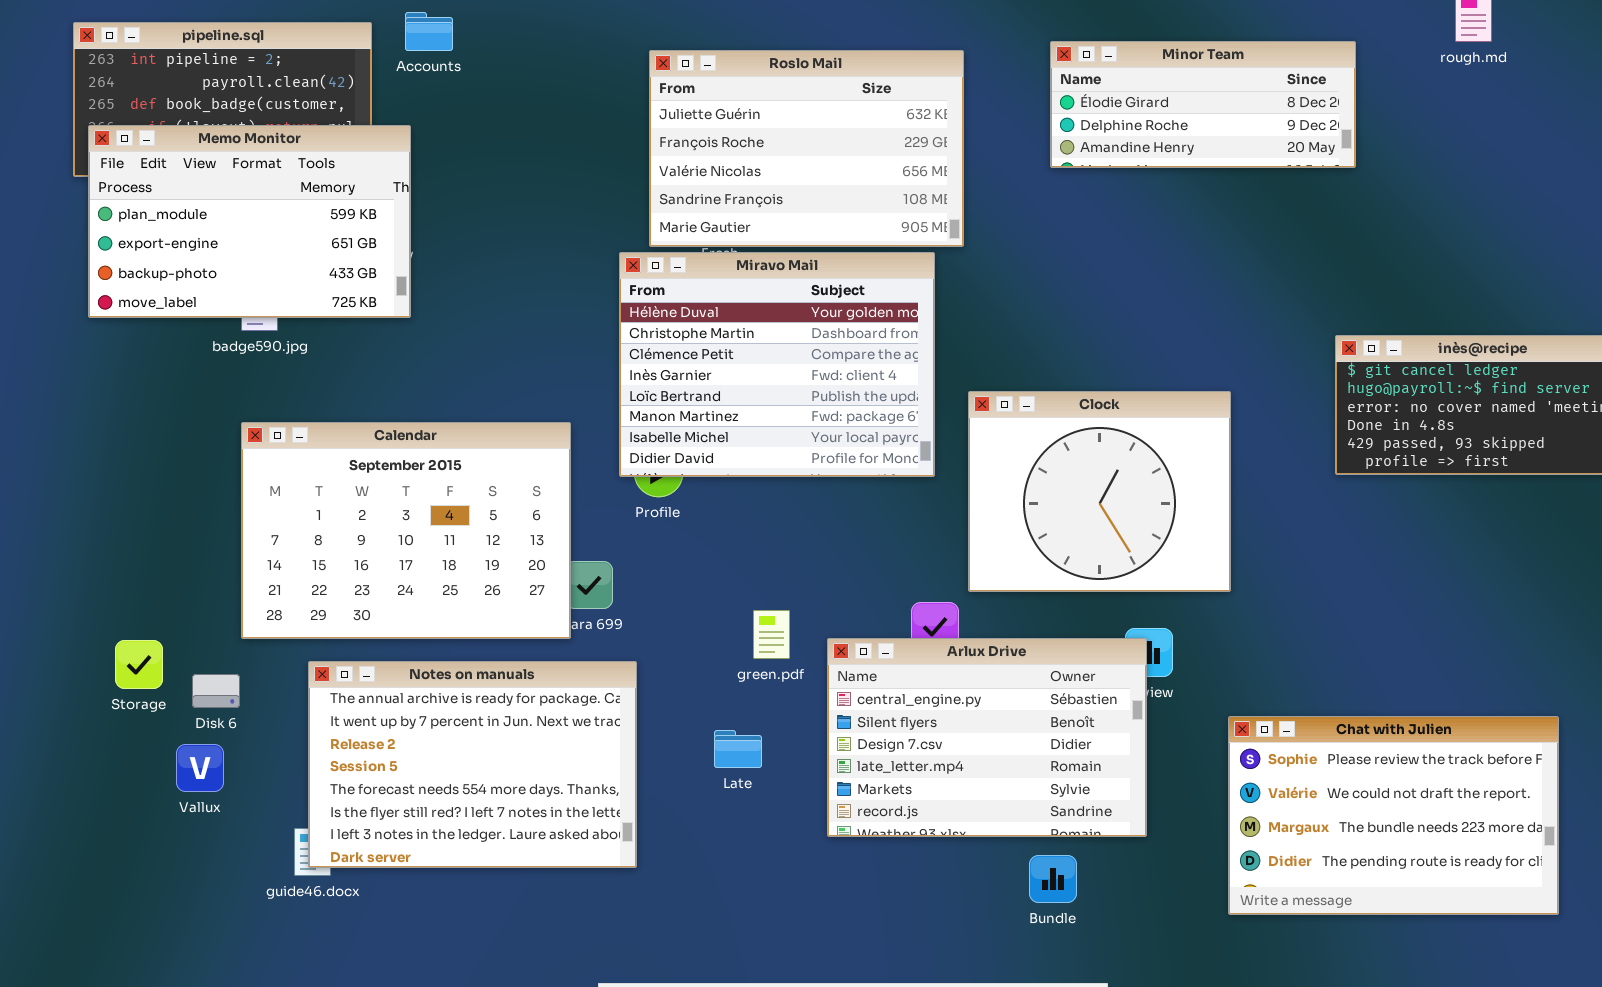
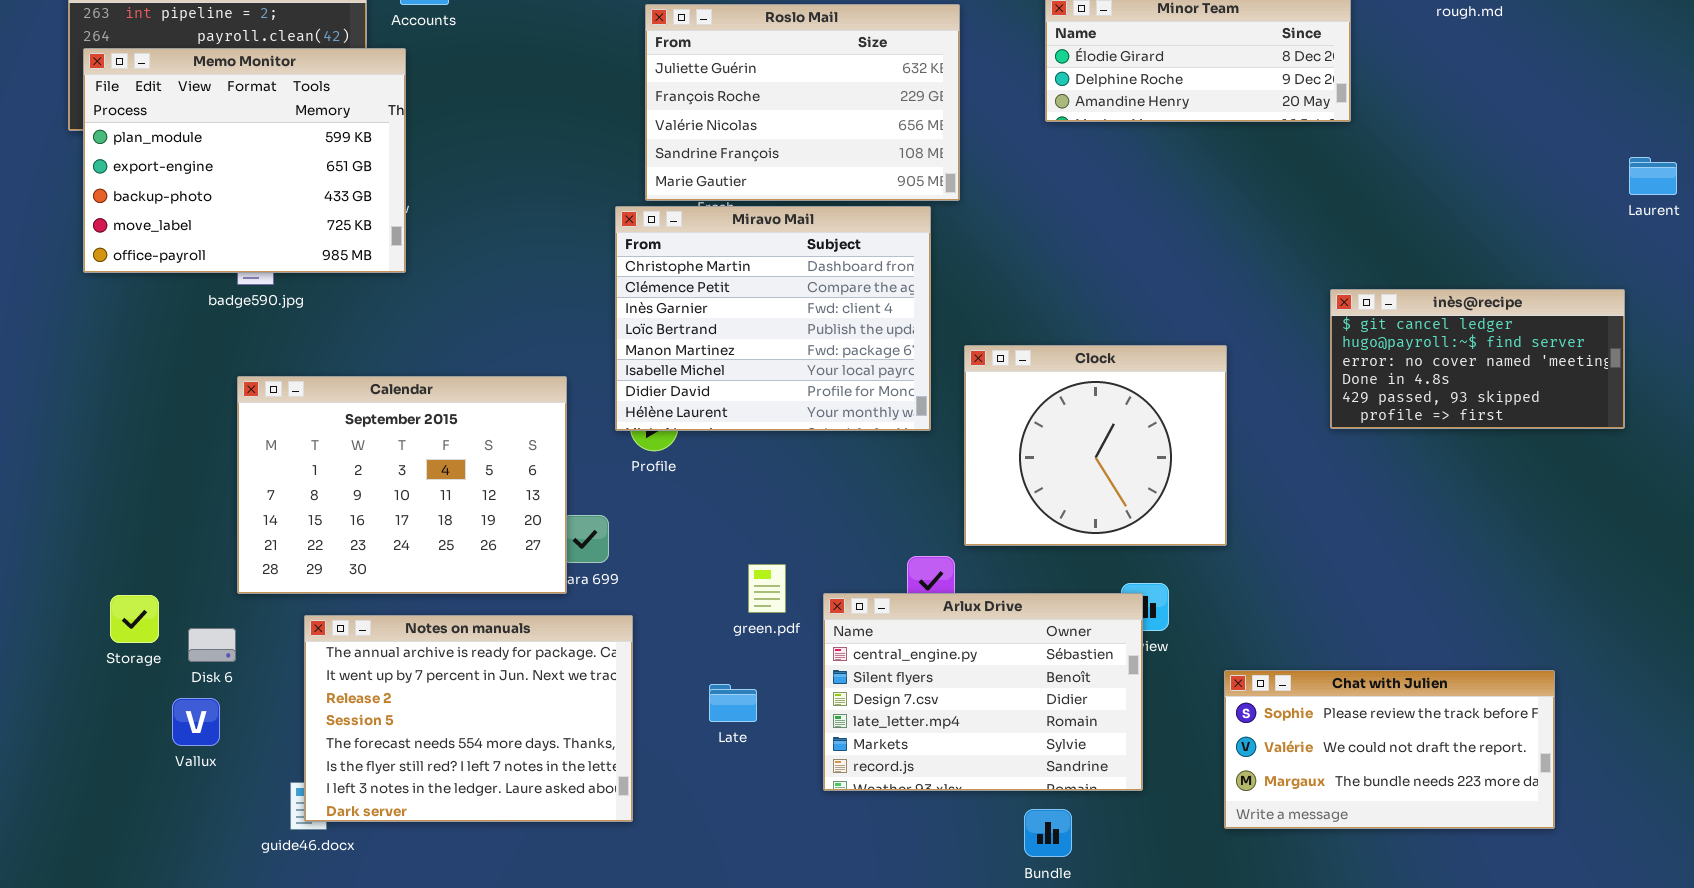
Memo Monitor: [88,125,411,318] -> [83,48,406,273], resized
Miravo Mail: [619,252,935,477] -> [615,206,931,431], scrolled down 1 row
Chat with Julien: [1228,716,1559,915] -> [1224,670,1555,829], resized

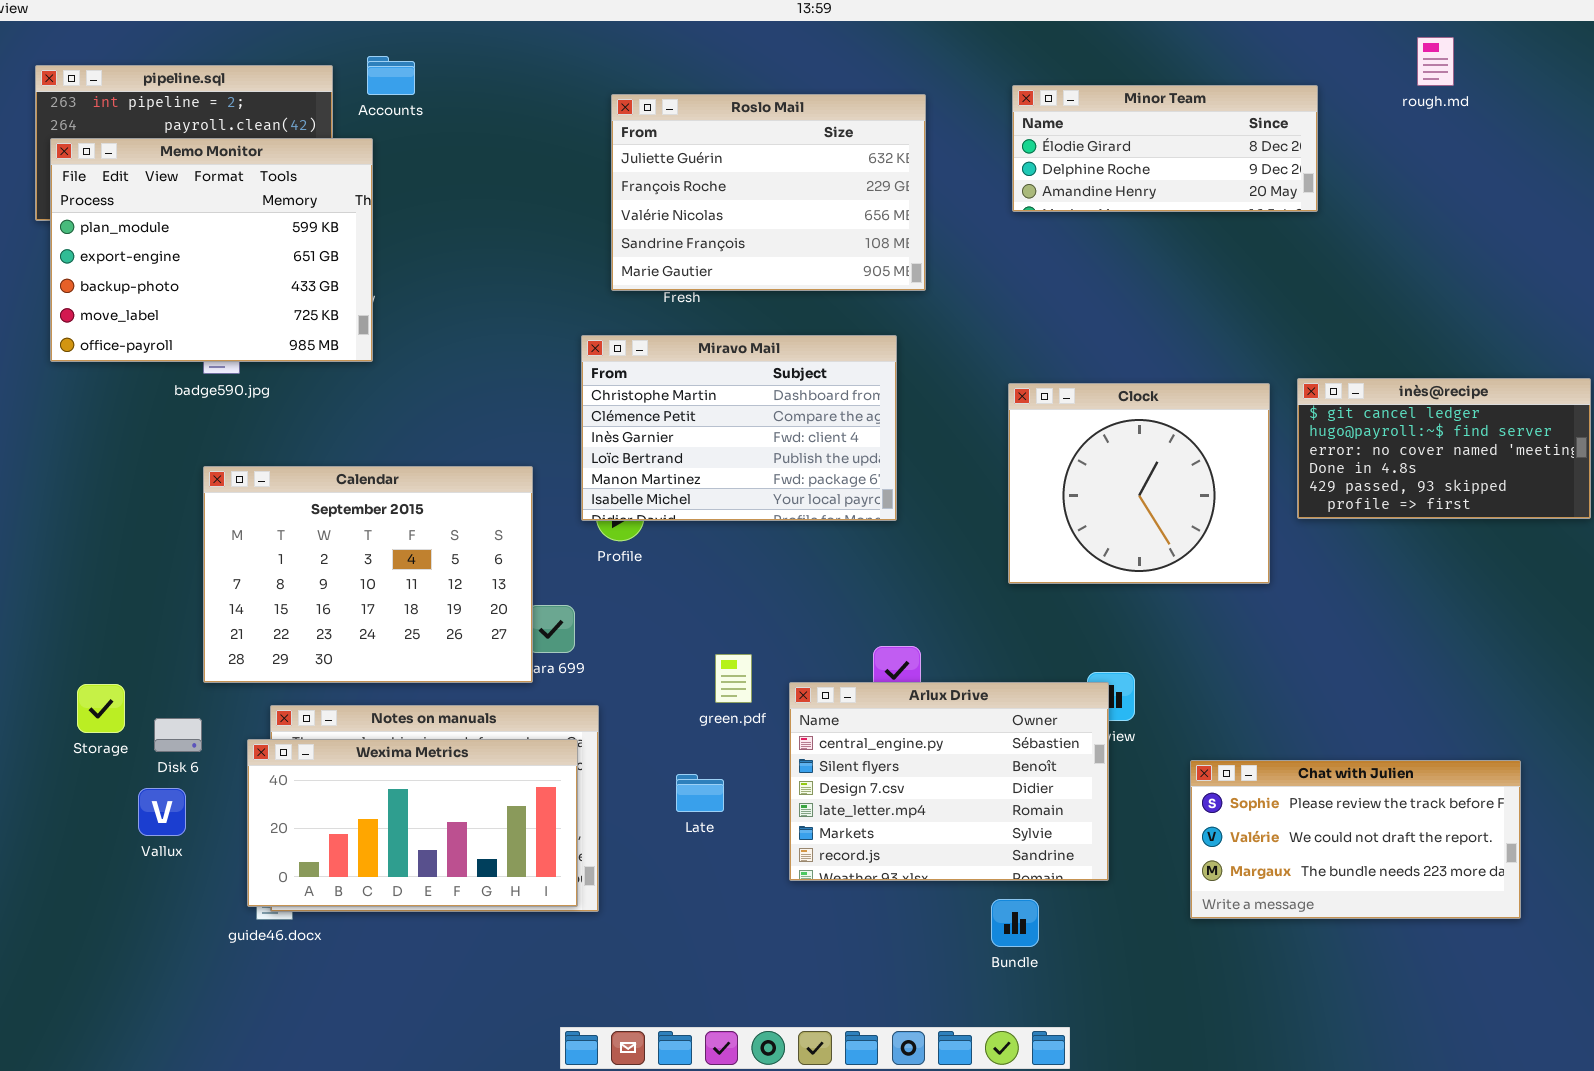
Miravo Mail: [615,206,931,431] -> [581,335,897,521], resized
Clock: [964,345,1227,546] -> [1008,383,1270,584], moved
Wexima Metrics: none -> [247,739,578,907], opened

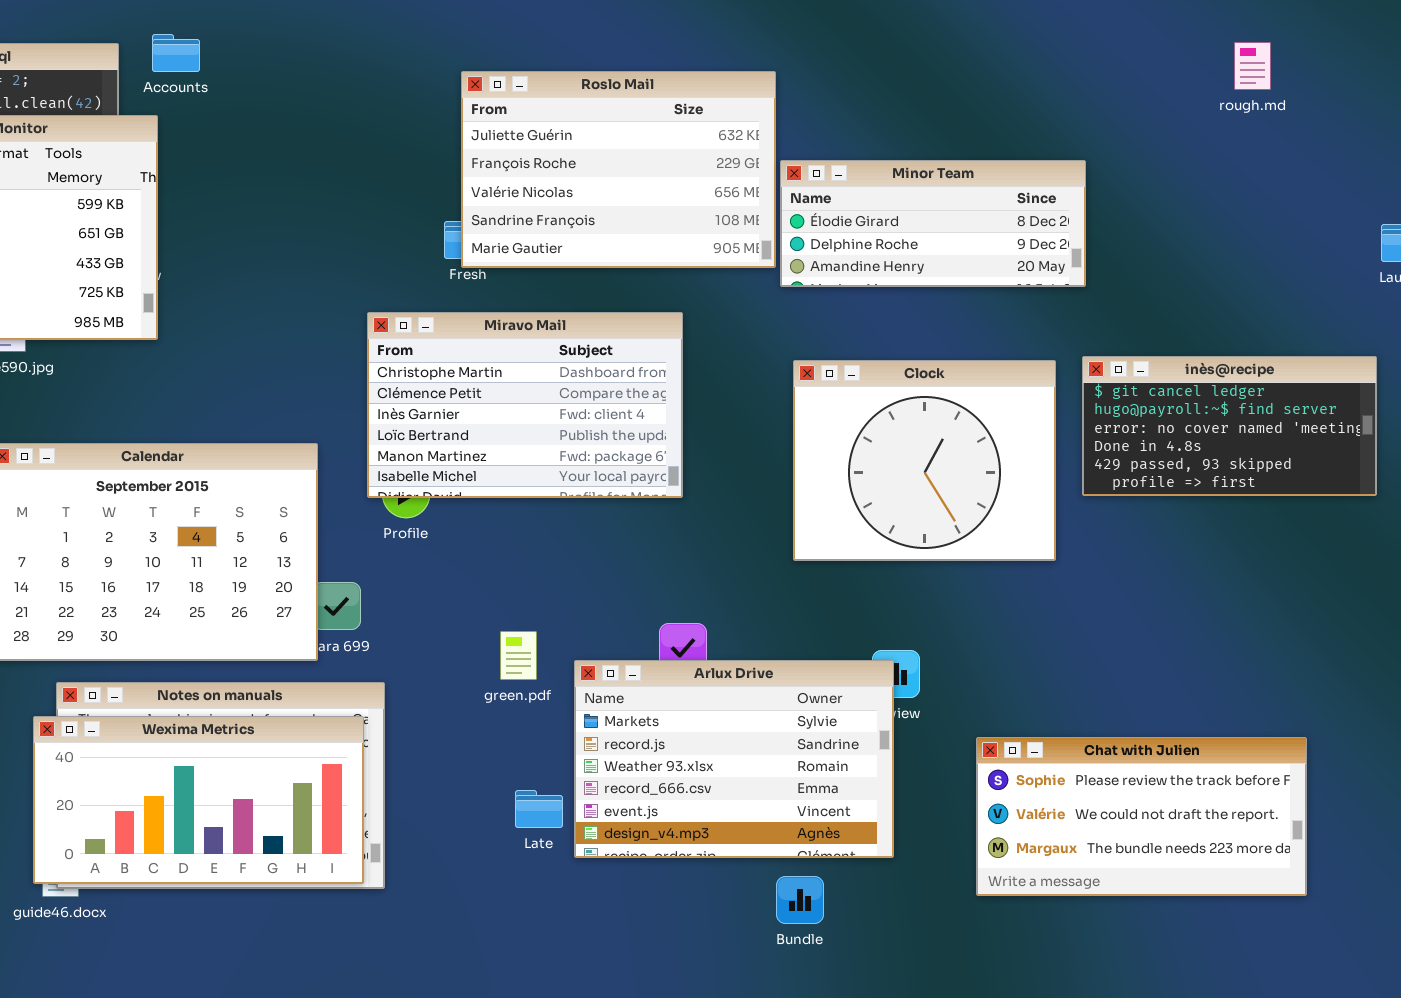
rough.md: [1417,37,1454,86] -> [1234,42,1271,90], moved
Minor Team: [1012,85,1318,212] -> [780,160,1086,287], moved
Roslo Mail: [611,94,926,291] -> [461,71,776,268], moved
Arlux Drive: [789,682,1109,881] -> [574,660,894,858], scrolled down 4 rows
Late: [676,774,724,812] -> [515,790,563,828], moved

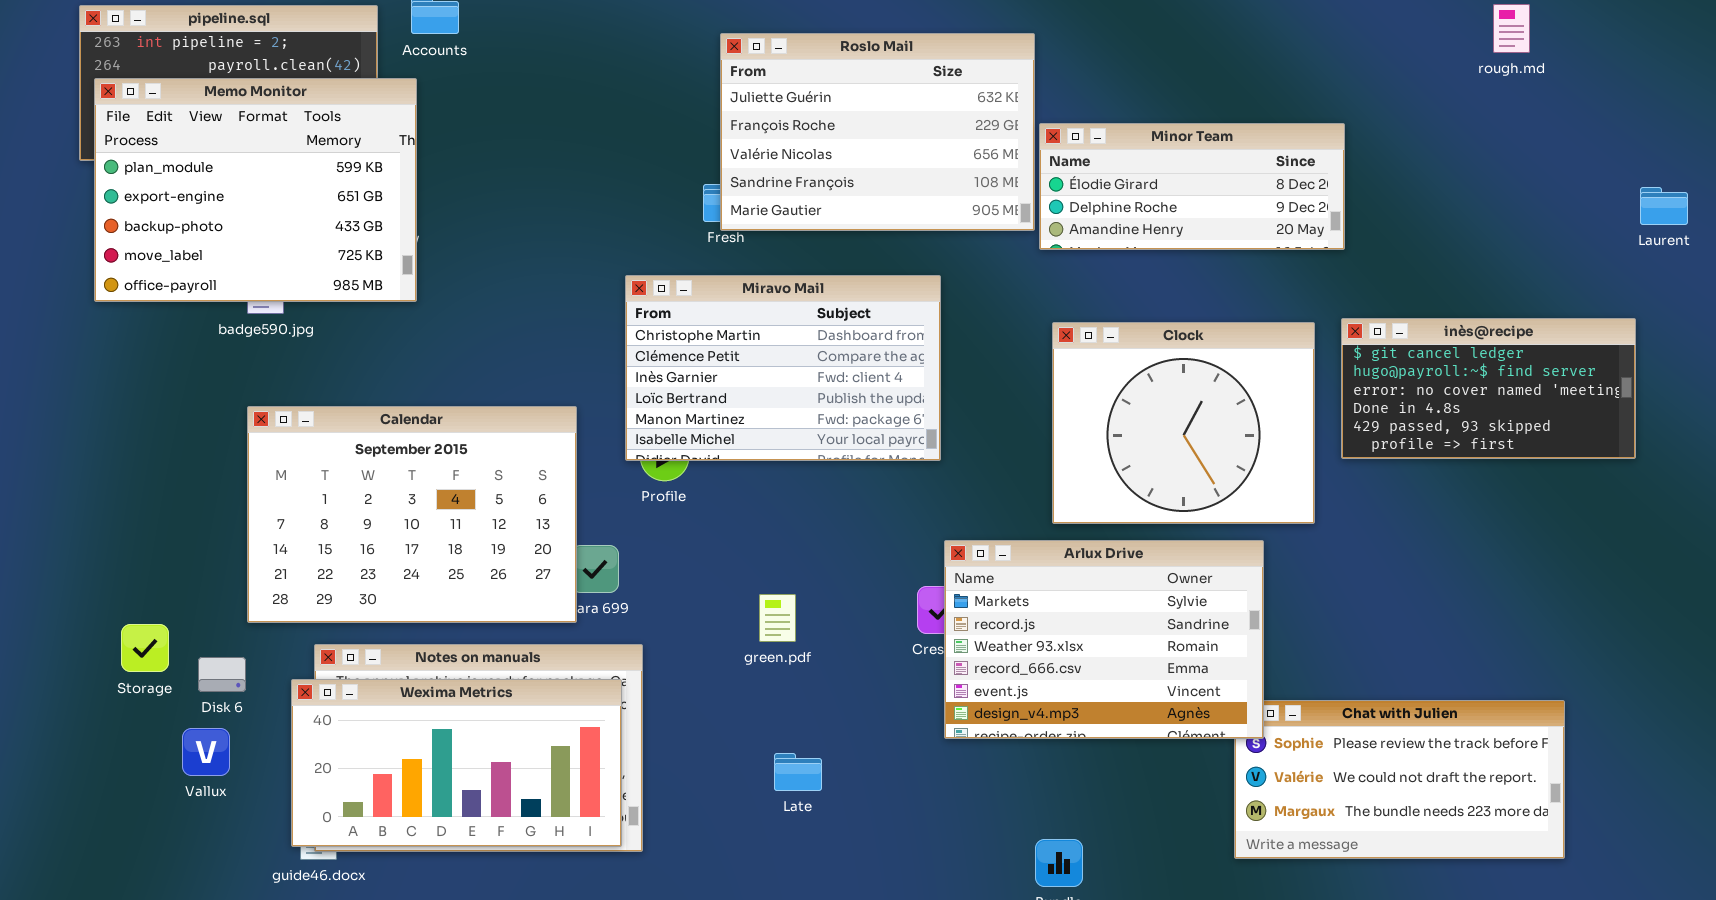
Arlux Drive: [574,660,894,858] -> [944,540,1264,739], moved

